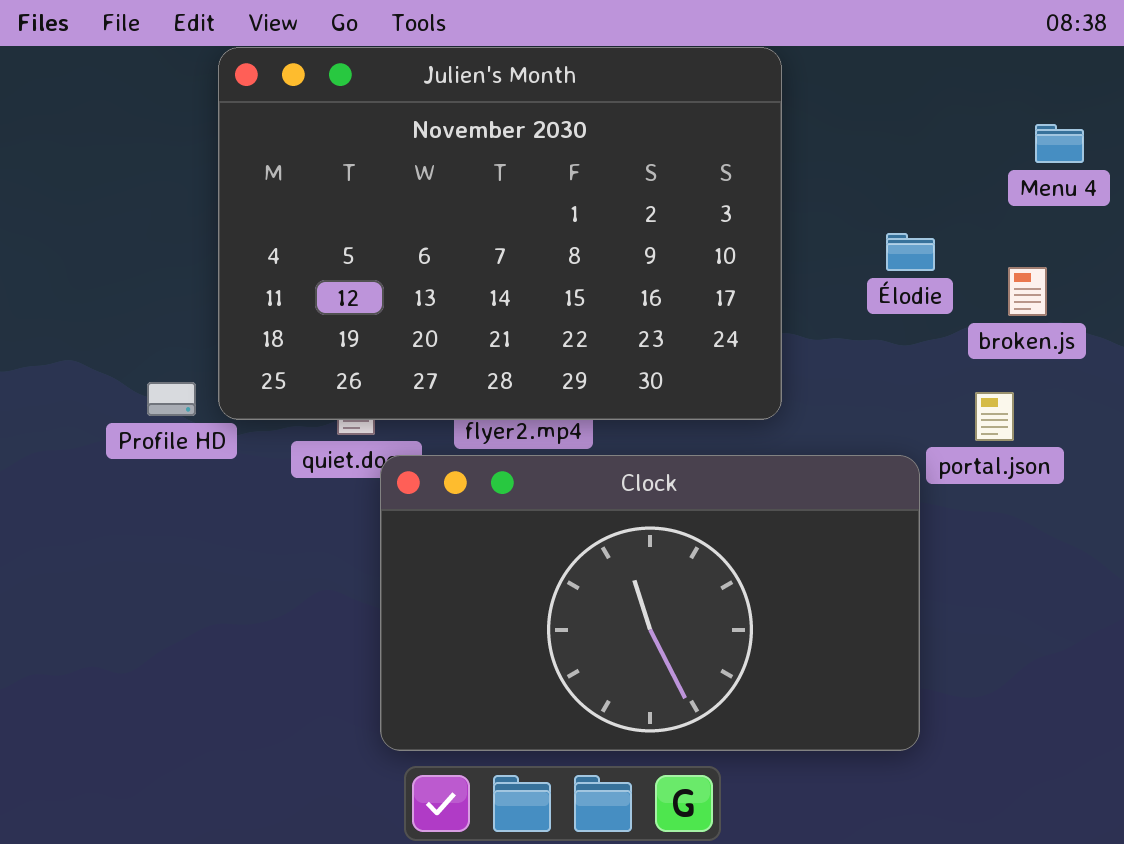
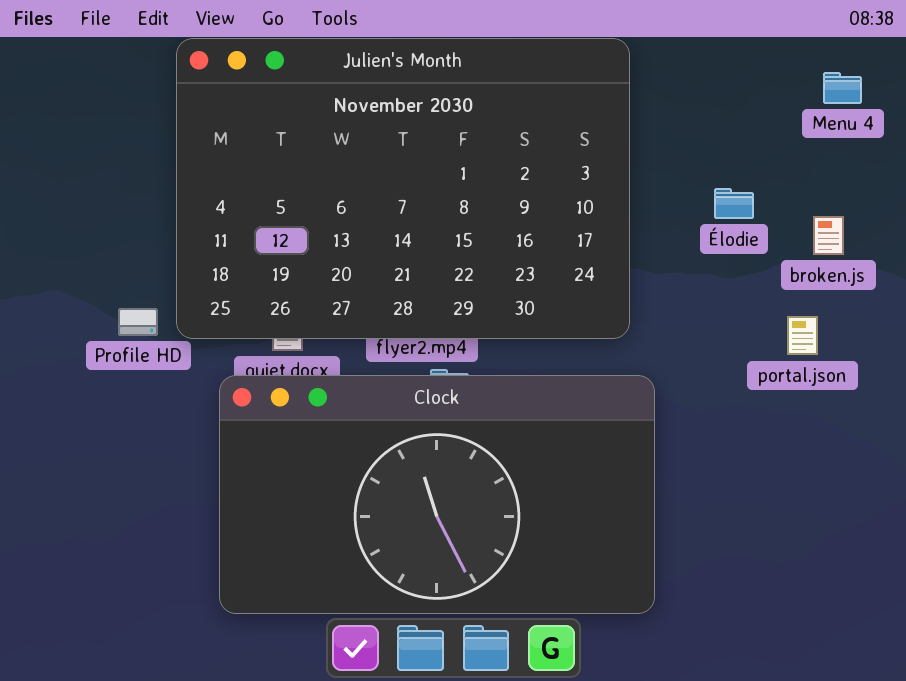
Menu 4: [1035,124,1084,163] -> [823,72,862,104], moved
Clock: [380,455,920,751] -> [219,375,655,614], moved

